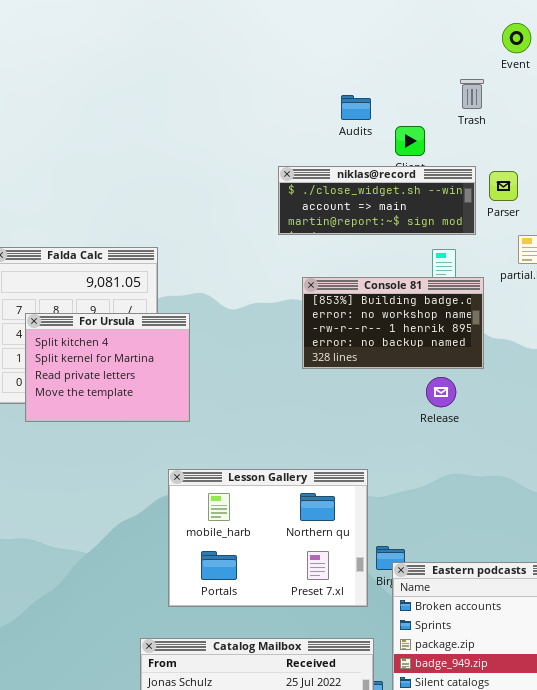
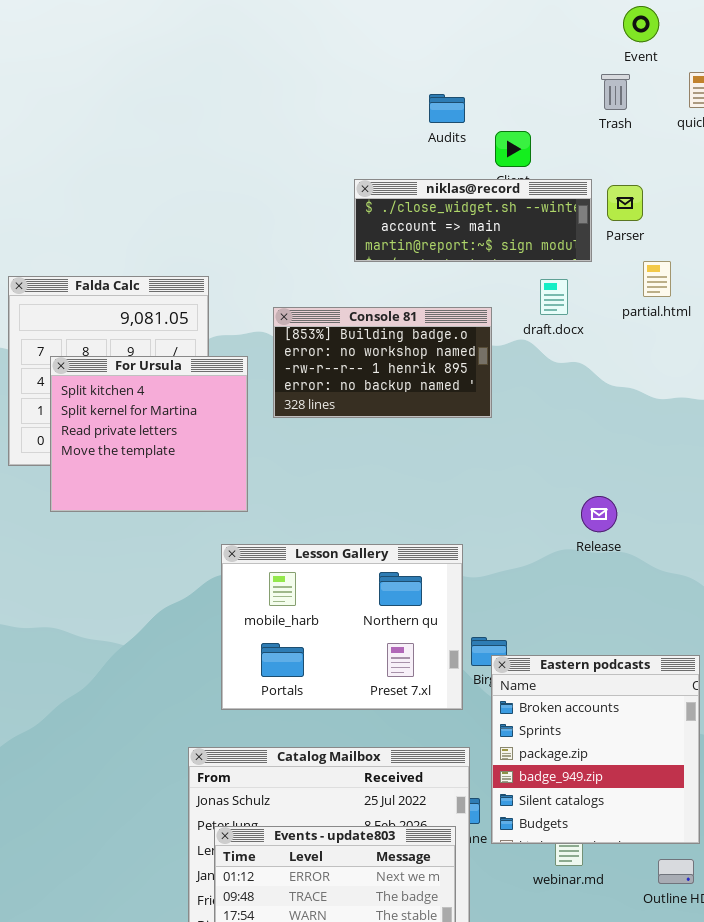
Trash: [460,79,484,109] -> [601,74,630,110], moved
Console 81: [302,277,484,369] -> [273,307,492,418], moved
For Ursula: [25,313,190,422] -> [50,356,248,512], resized
Release: [426,377,456,407] -> [581,496,617,532], moved

